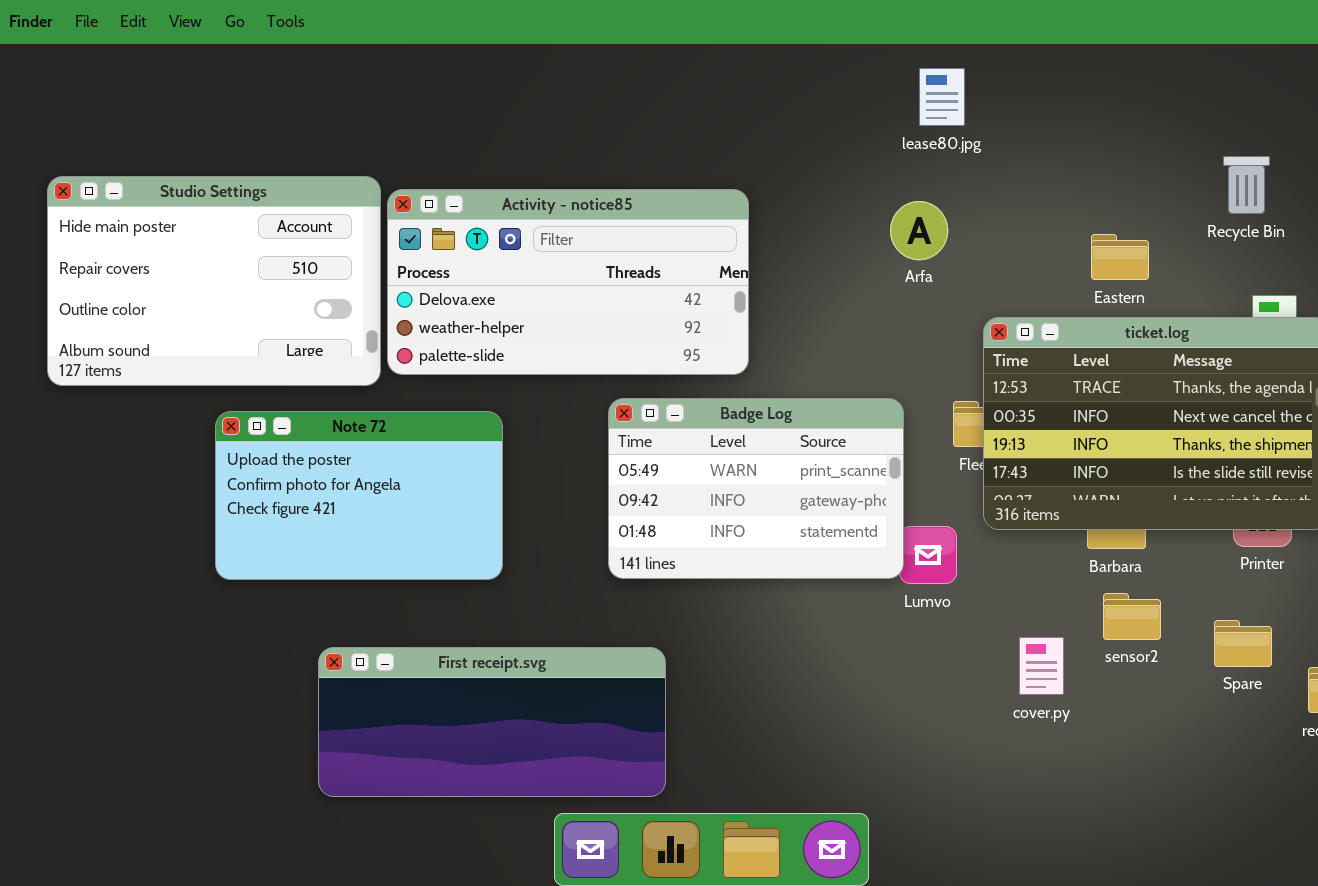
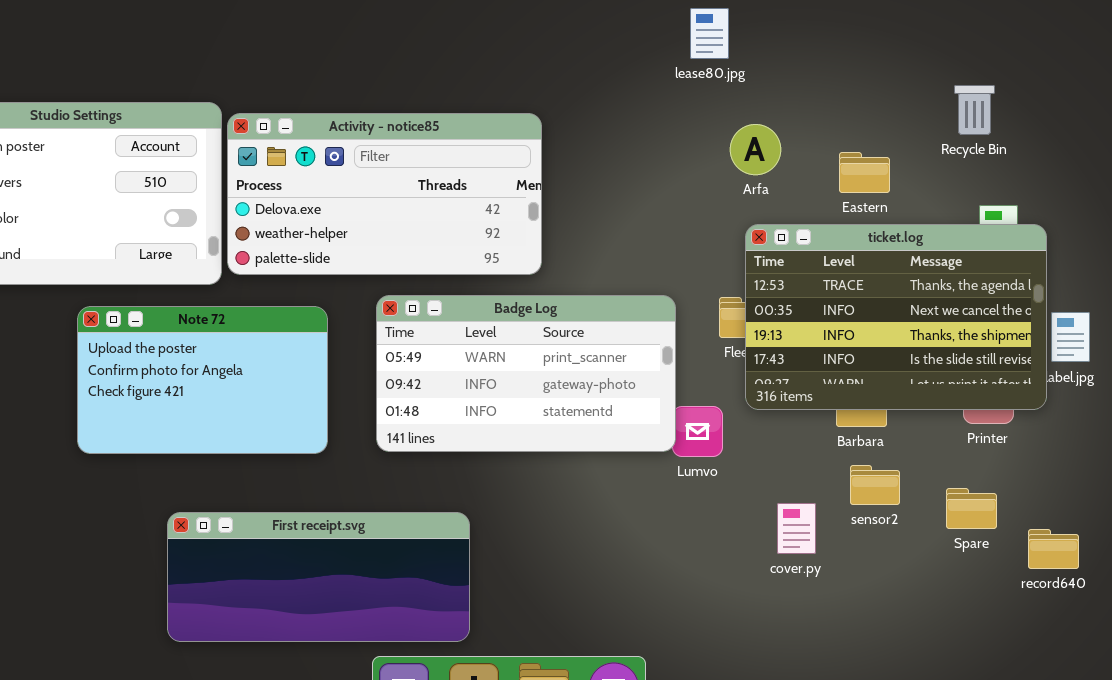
Arfa: [890,201,948,260] -> [730,124,781,175], moved
Badge Log: [608,398,904,579] -> [376,295,676,452], resized

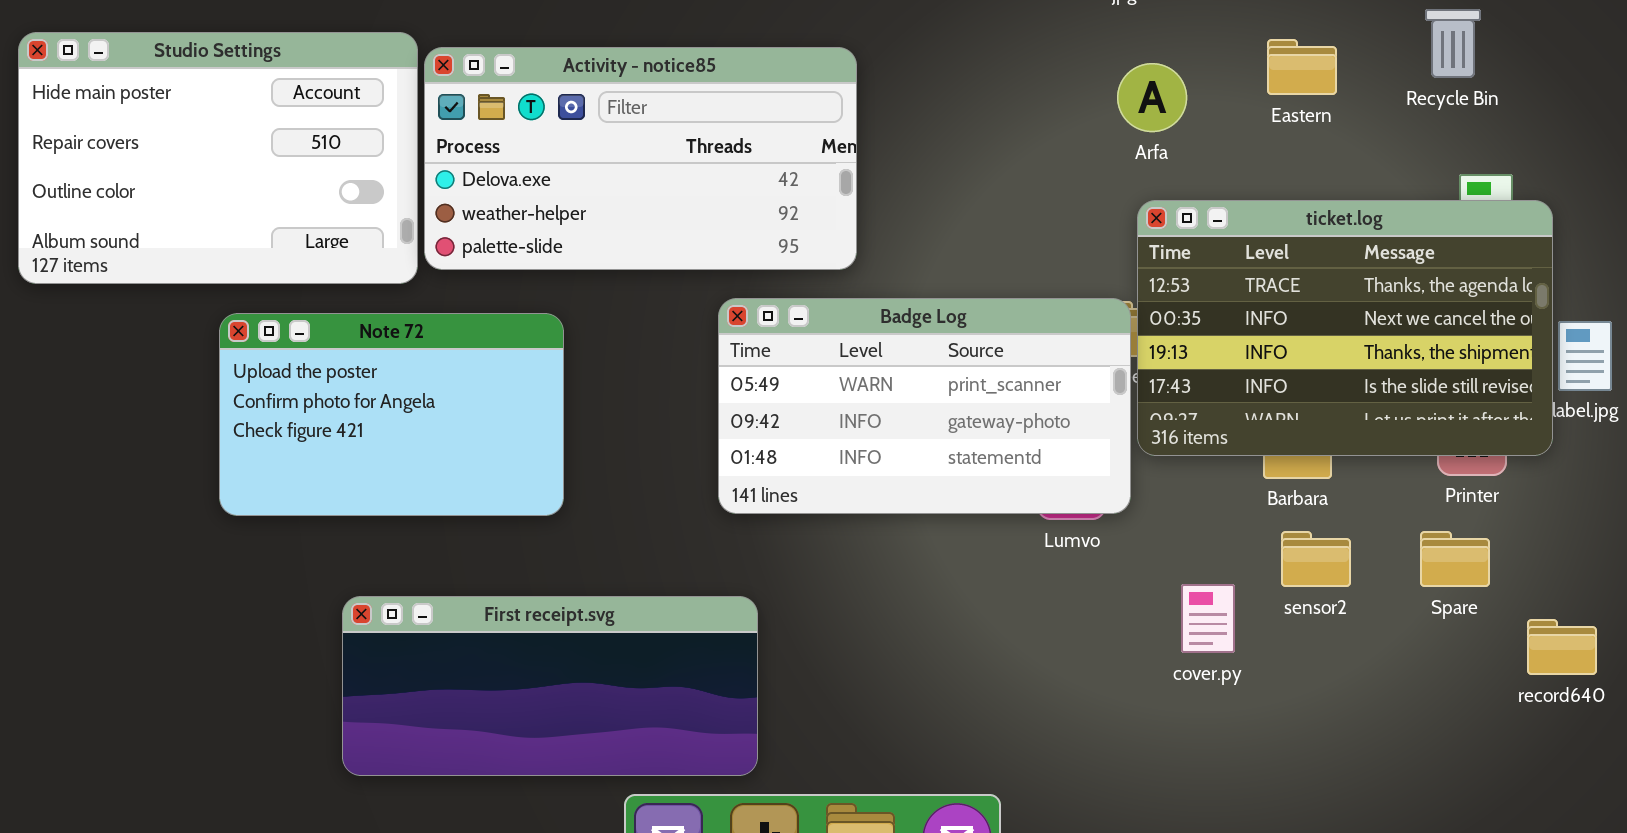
Eastern: [839,152,890,193] -> [1267,39,1337,95], moved
Badge Log: [376,295,676,452] -> [718,298,1131,514], moved
Spare: [946,488,997,529] -> [1420,531,1490,587], moved

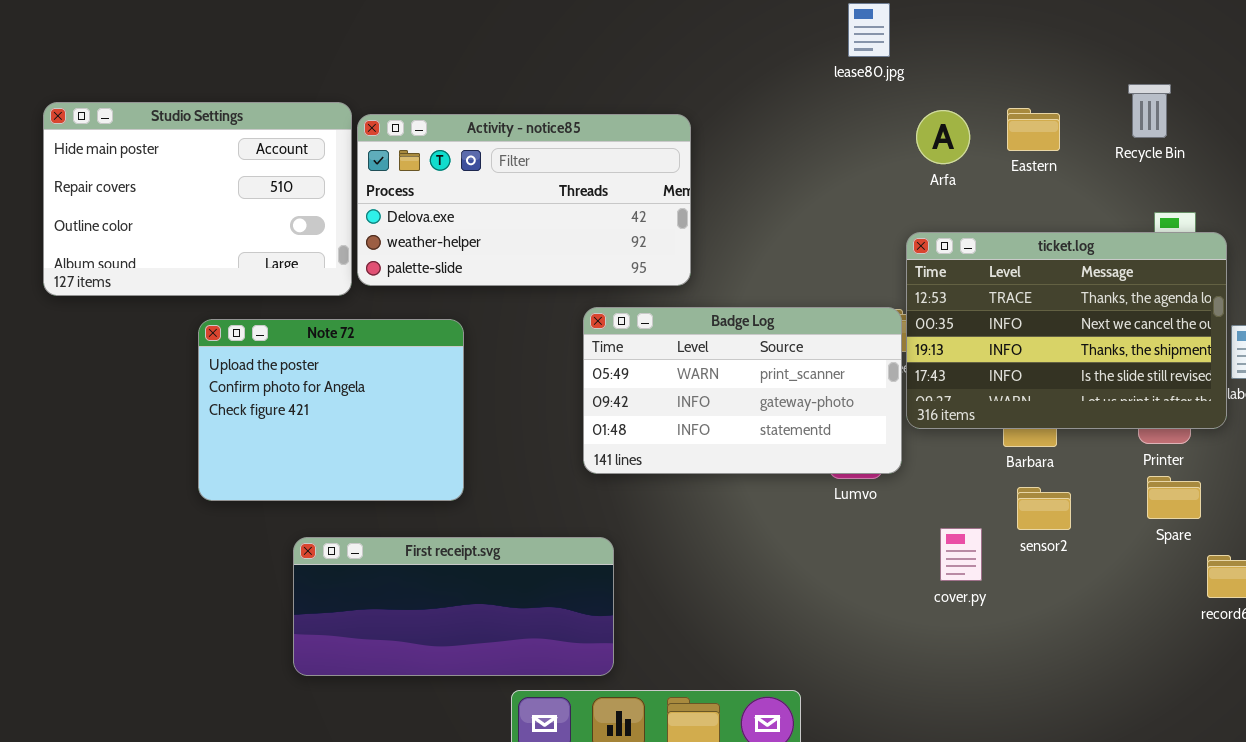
Arfa: [1117,63,1187,132] -> [916,110,970,164], moved
Note 72: [219,313,564,516] -> [198,319,464,501], resized
Spare: [1420,531,1490,587] -> [1147,476,1201,519], moved

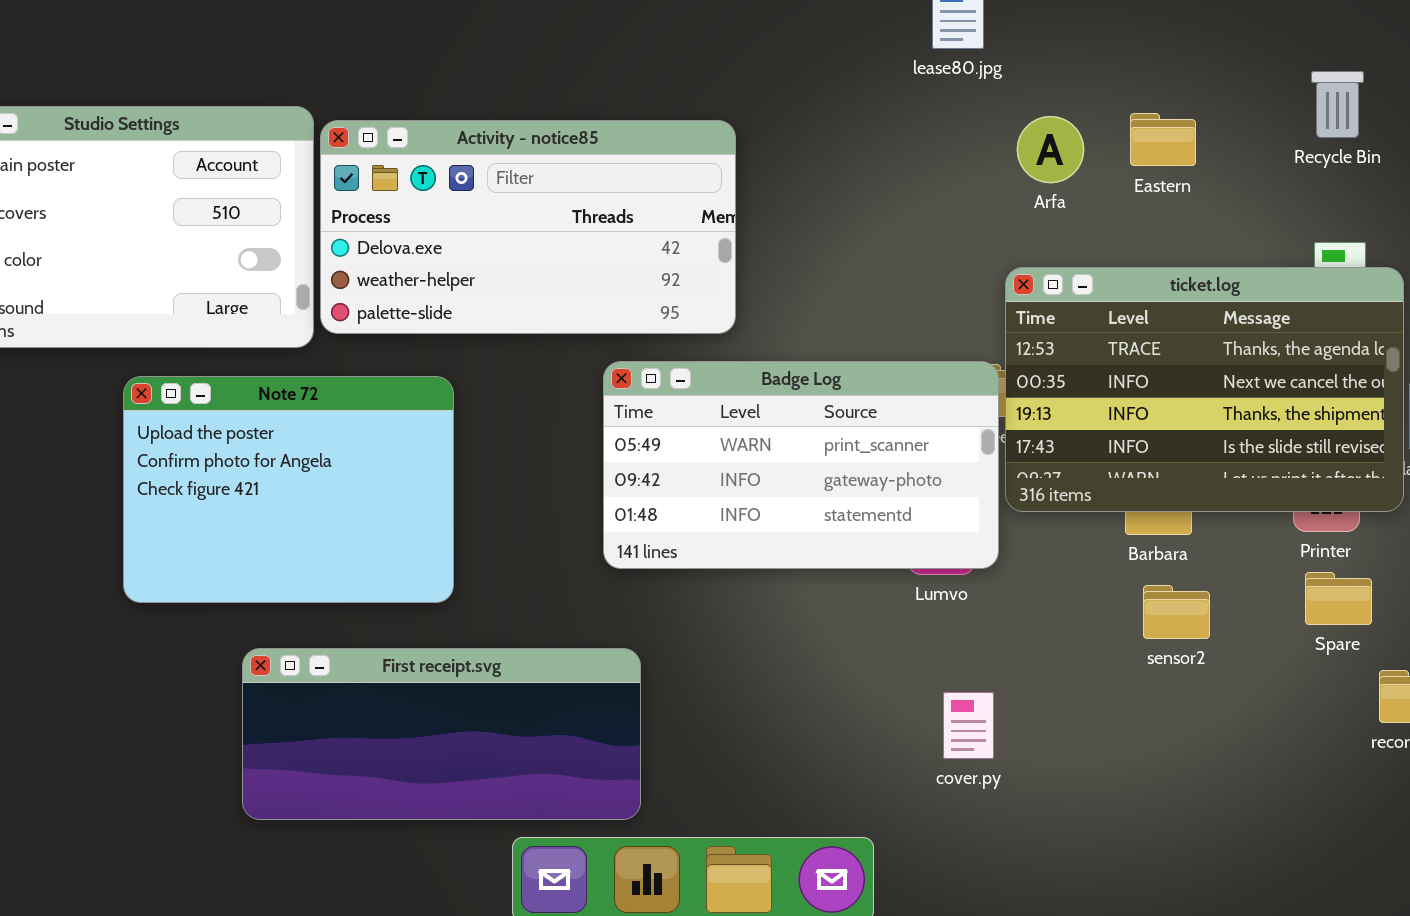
Recycle Bin: [1128,84,1171,138] -> [1311,71,1364,138], moved
cover.py: [940,528,982,581] -> [943,692,994,759], moved

